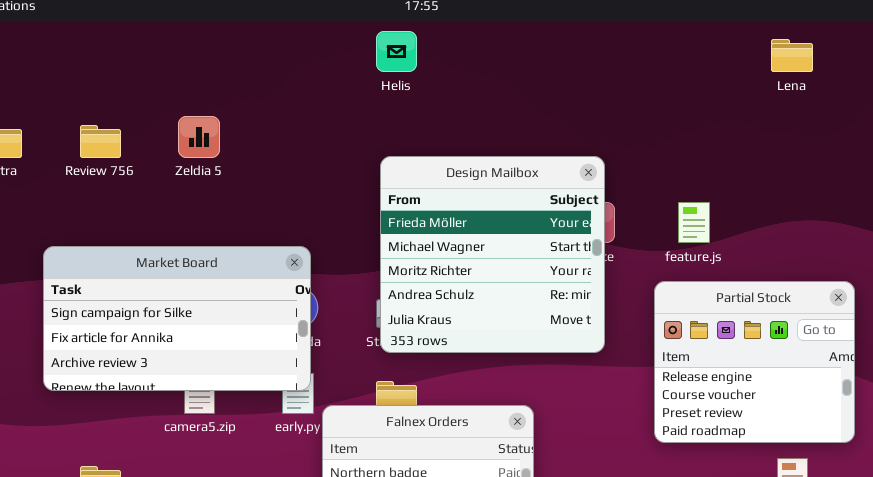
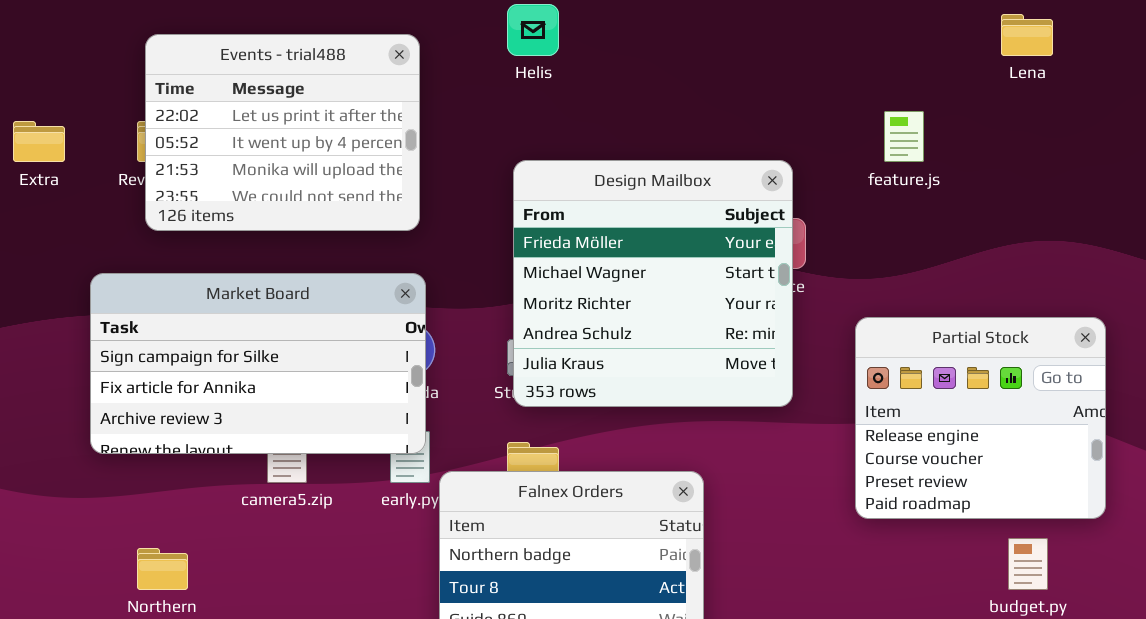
Events - trial488: none -> [145,34,420,231], opened
feature.js: [678,202,710,243] -> [884,111,924,162], moved

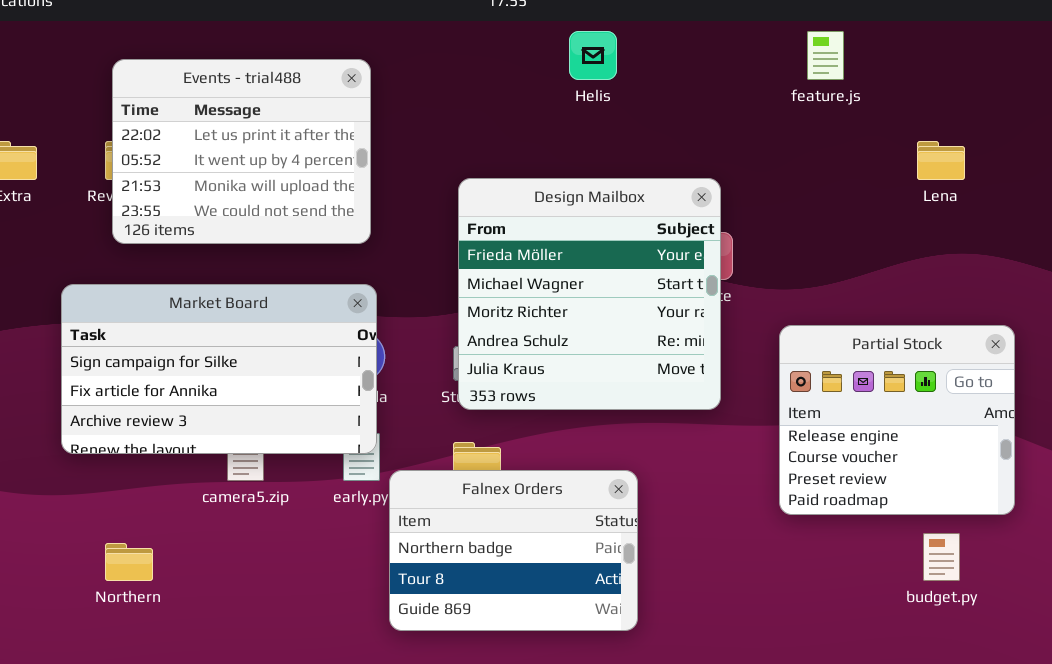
Helis: [507,4,559,56] -> [569,31,617,80], moved
Lena: [1001,14,1053,56] -> [917,141,965,180], moved
feature.js: [884,111,924,162] -> [807,31,844,80], moved

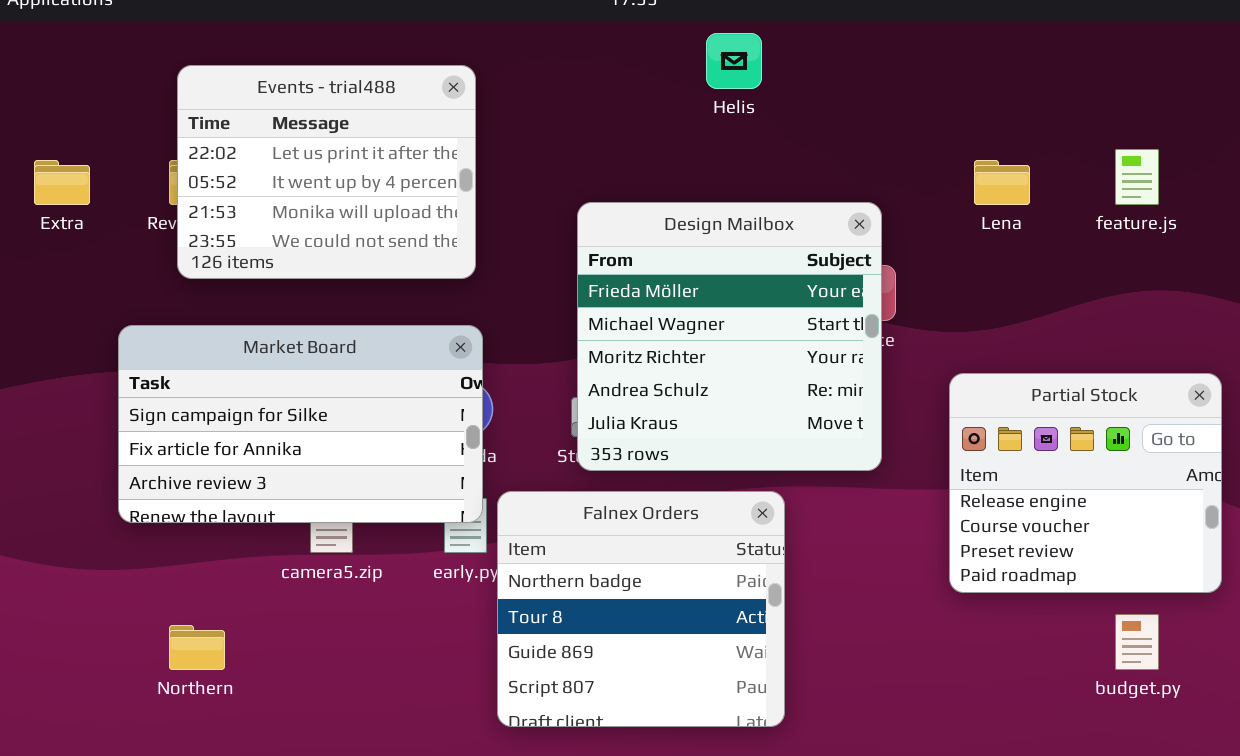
feature.js: [807,31,844,80] -> [1115,149,1159,205], moved
Lena: [917,141,965,180] -> [974,160,1030,205], moved
Falnex Orders: [389,470,638,631] -> [497,491,785,727], resized

